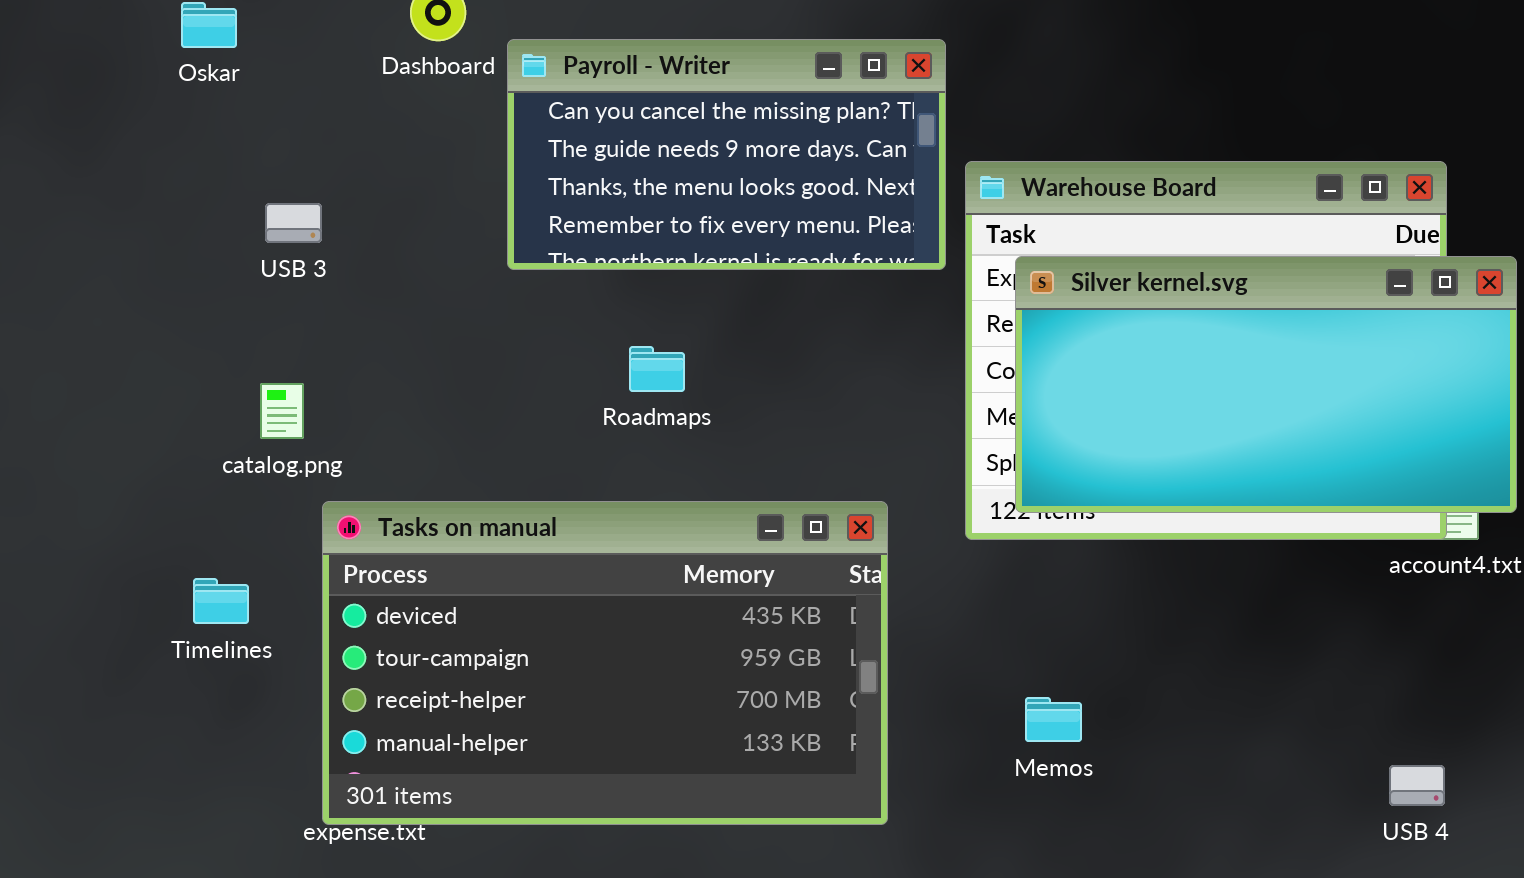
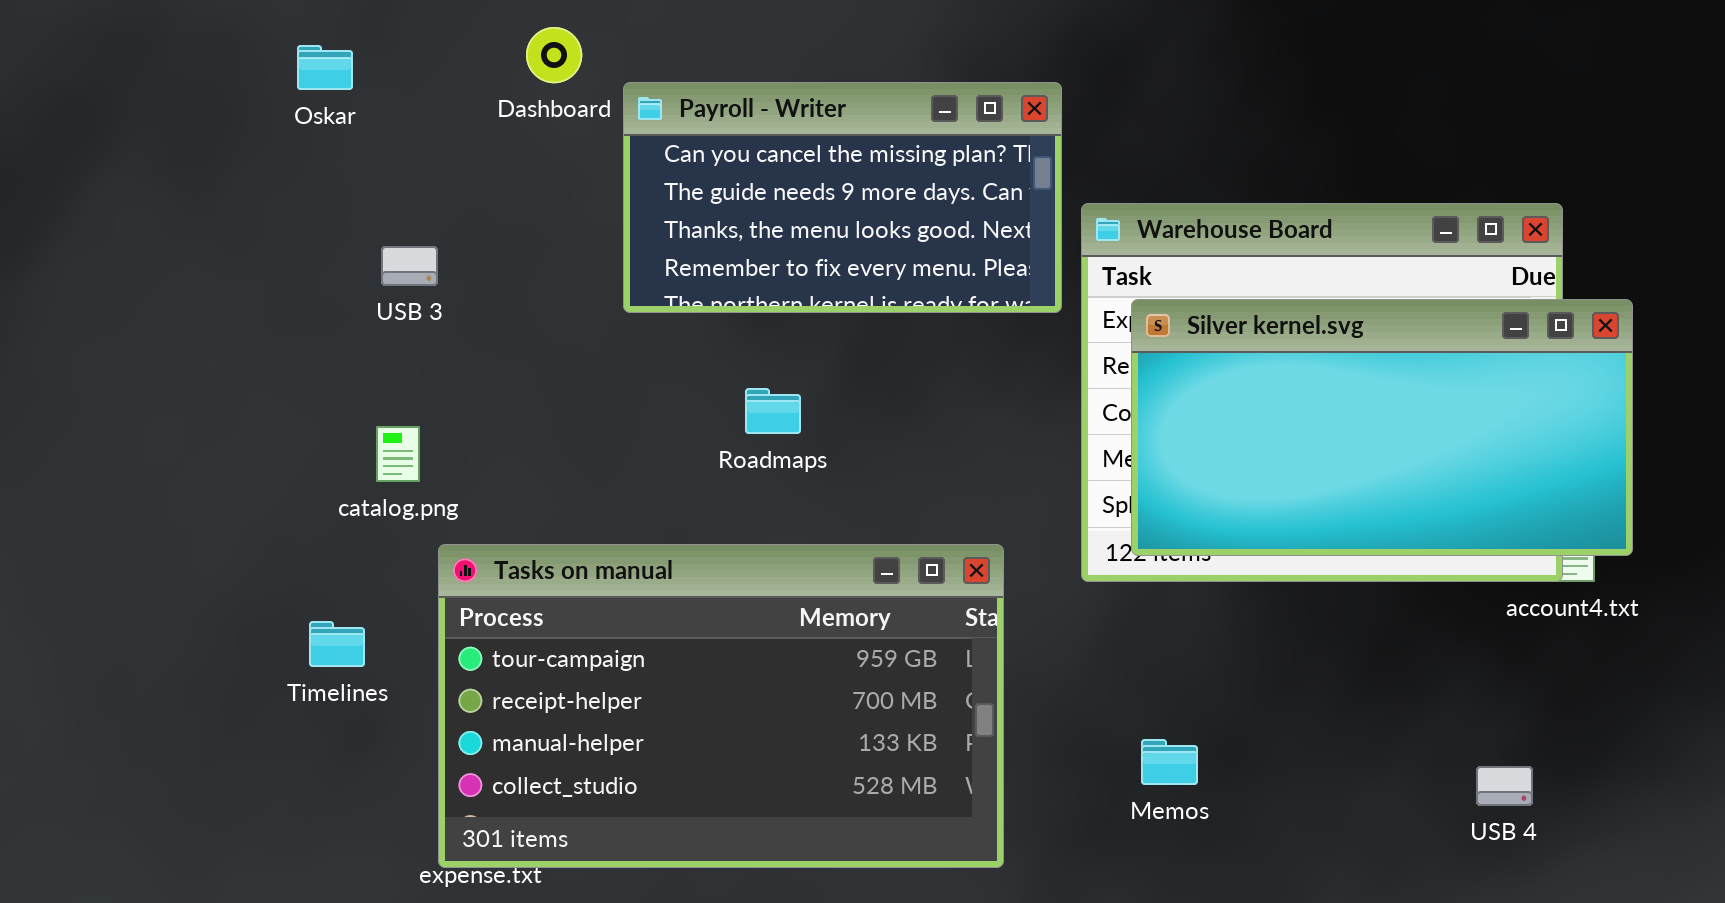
Tasks on manual: [322,501,888,825] -> [438,544,1004,868], scrolled down 1 row
USB 4: [1389,765,1445,806] -> [1476,766,1533,806], moved

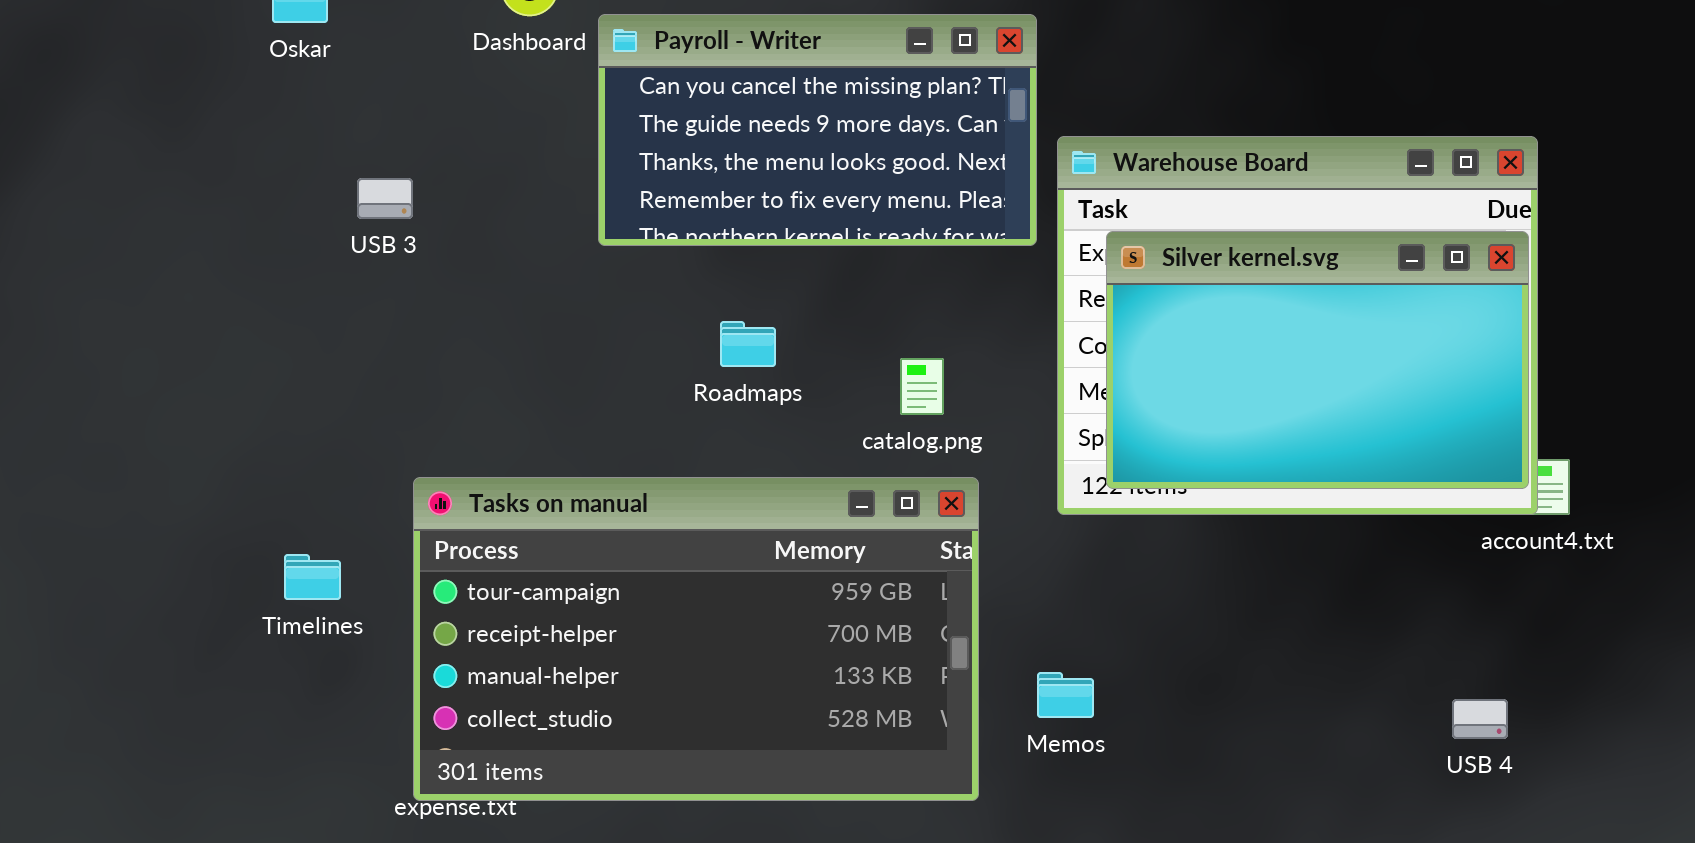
Silver kernel.svg: [1131,299,1633,556] -> [1106,231,1529,489], resized
catalog.png: [376,426,420,482] -> [900,358,944,415], moved
Memos: [1141,739,1198,785] -> [1037,672,1094,718], moved

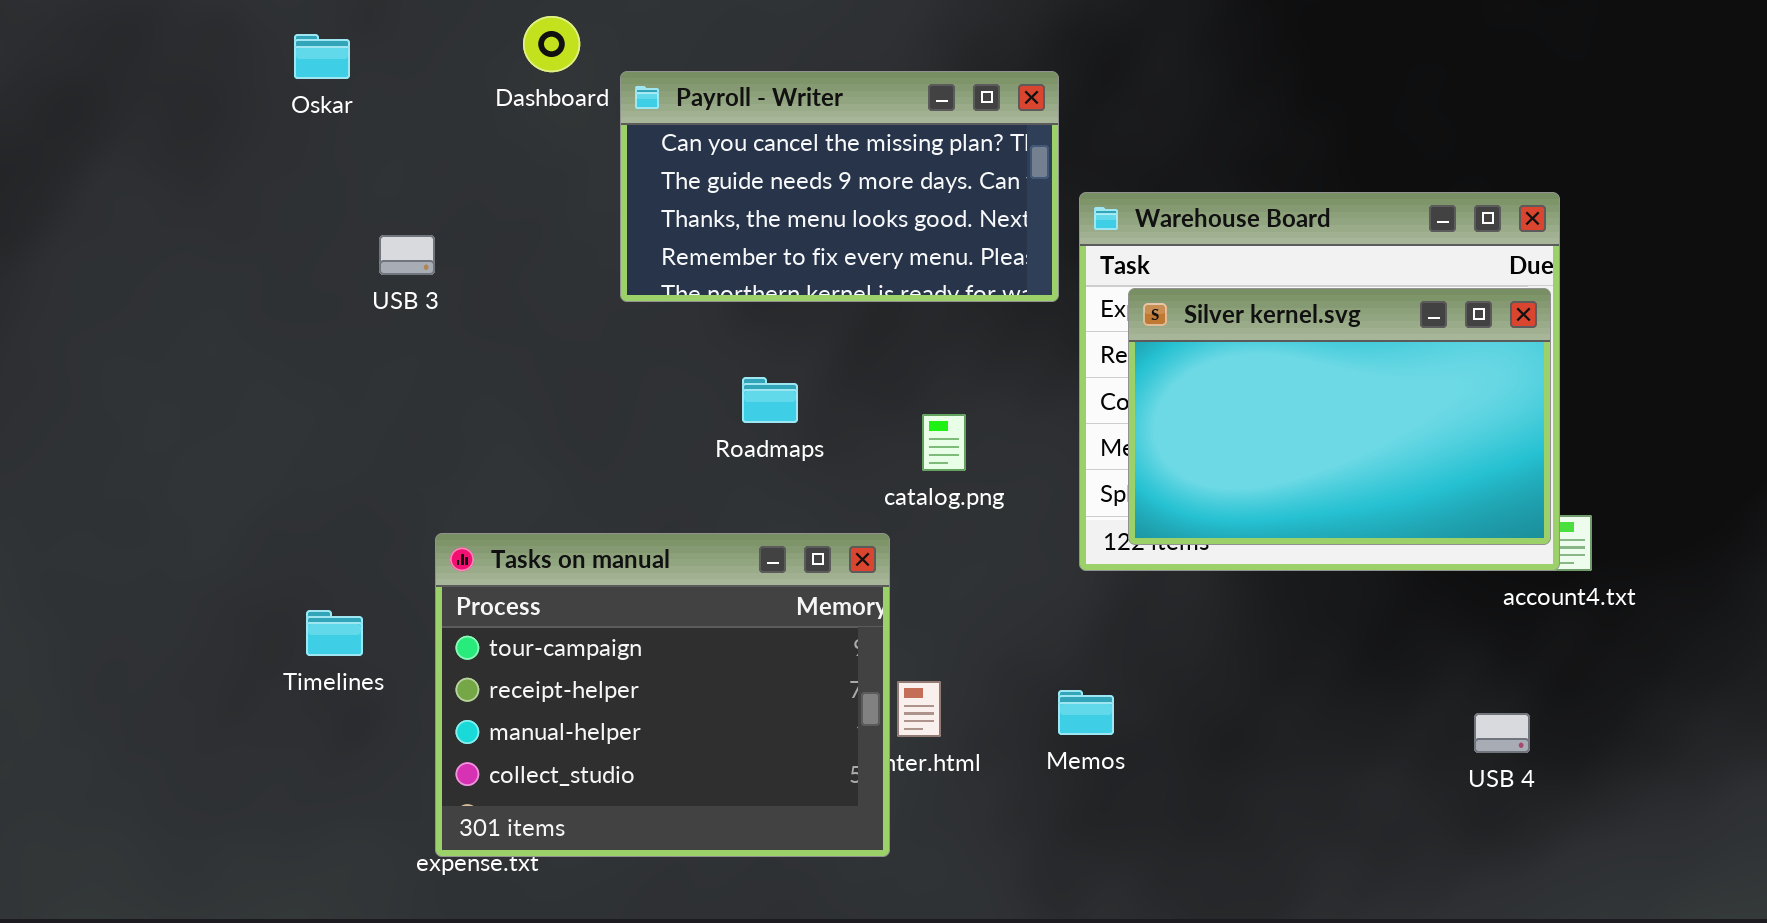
Tasks on manual: [413,477,979,801] -> [435,533,890,857], resized
Memos: [1037,672,1094,718] -> [1058,690,1114,735], moved
USB 4: [1452,699,1508,739] -> [1474,713,1530,753], moved

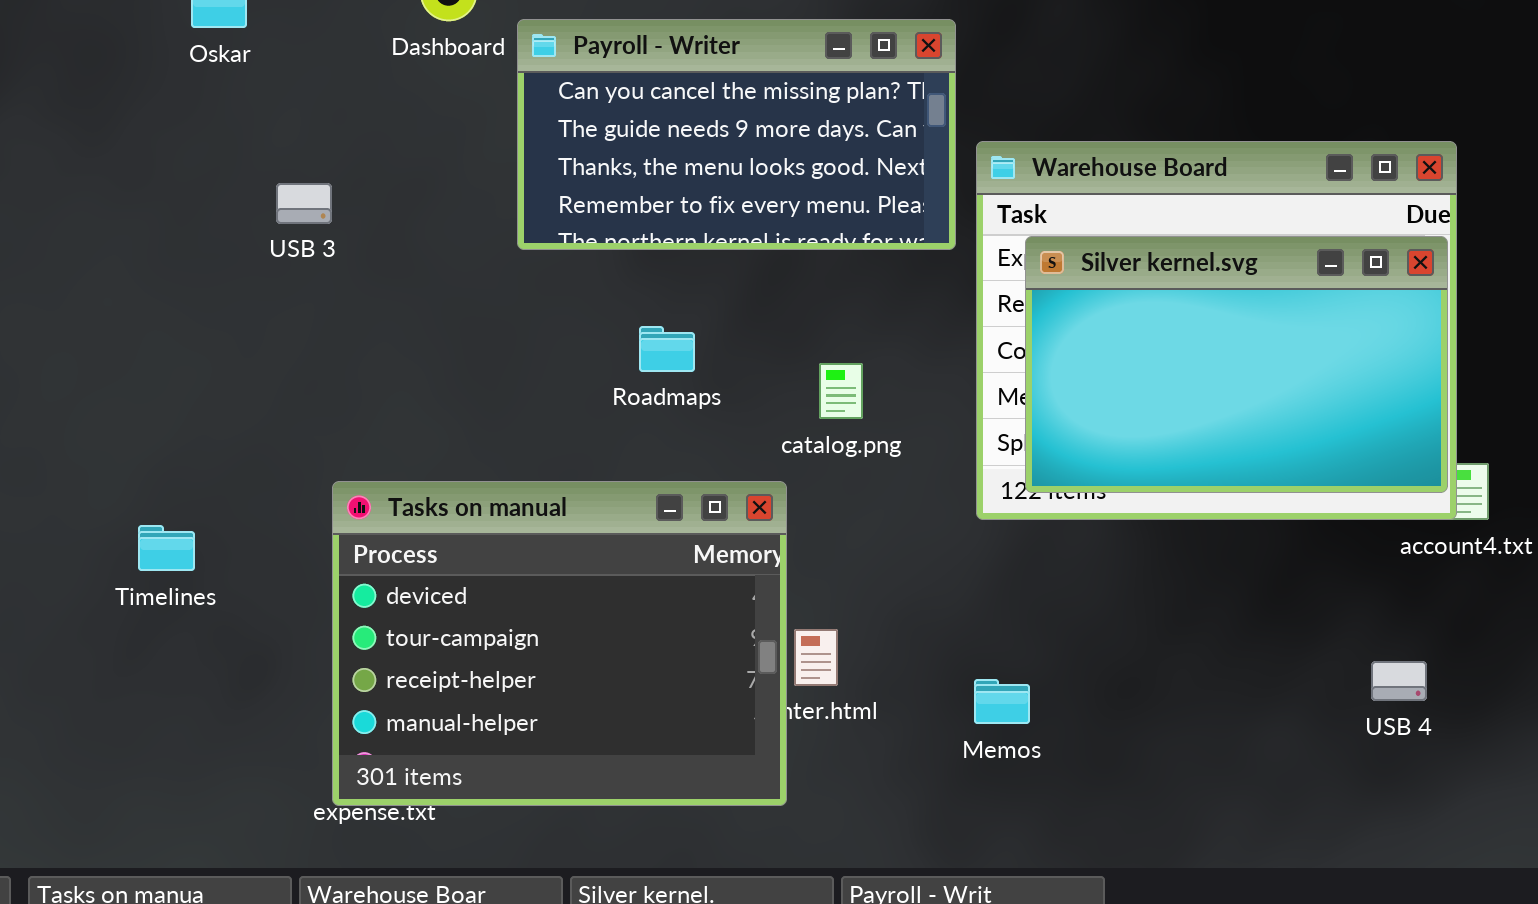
Tasks on manual: [435,533,890,857] -> [332,481,787,806], scrolled up 1 row
Timelines: [306,610,363,656] -> [138,525,195,571], moved
Memos: [1058,690,1114,735] -> [974,679,1030,724], moved

